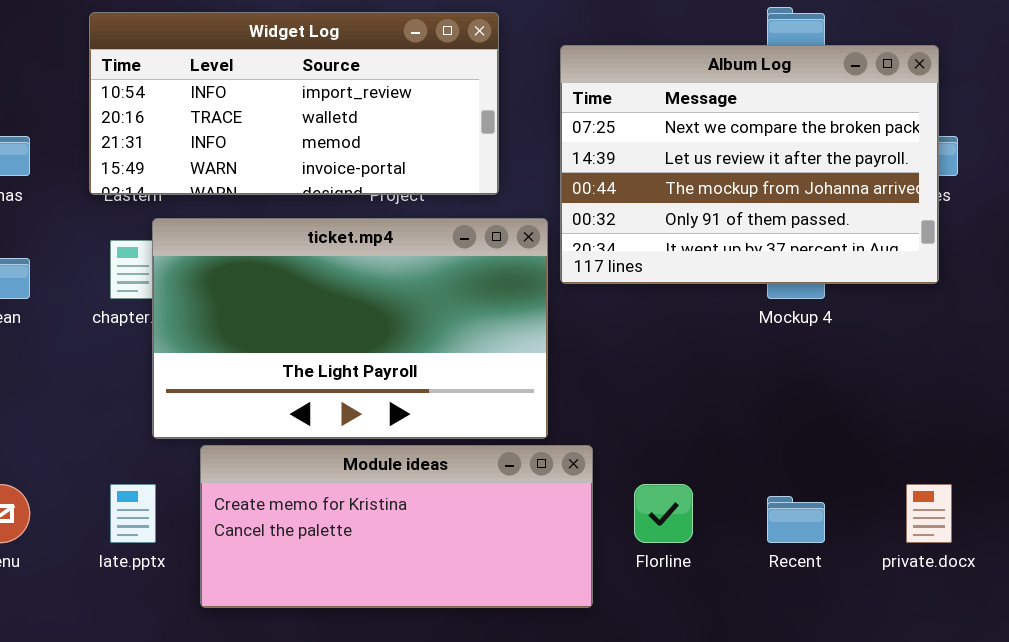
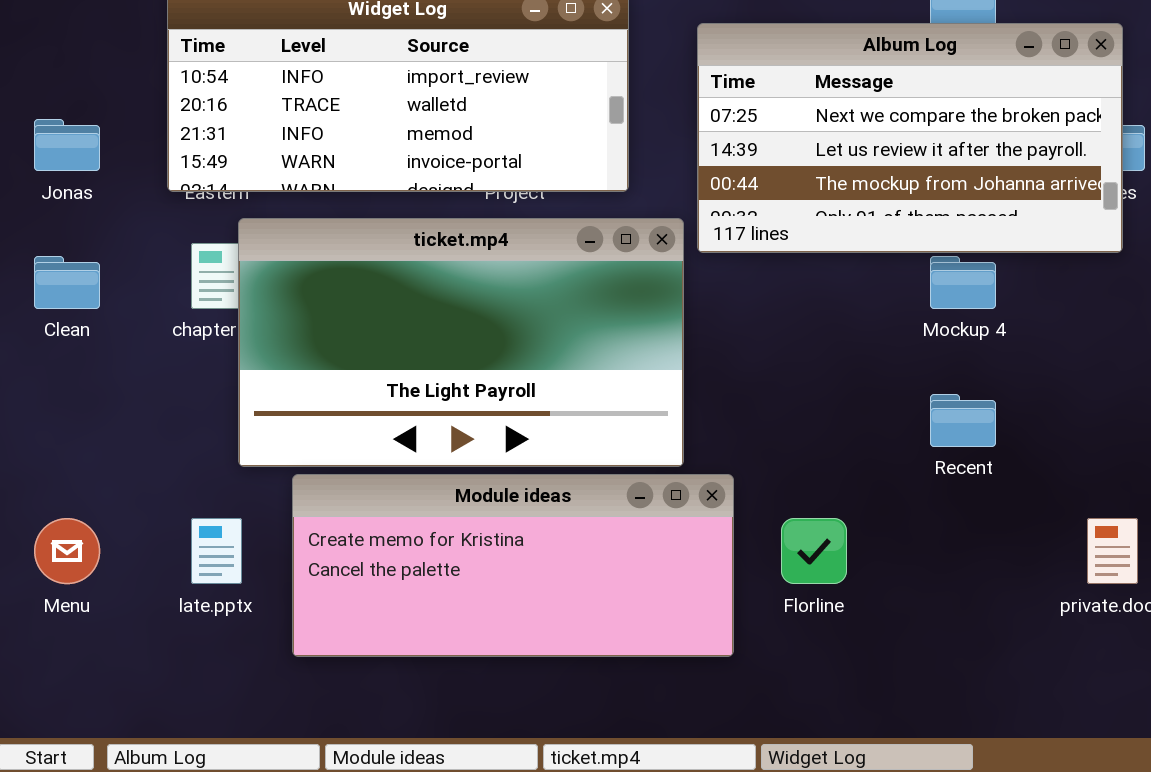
Album Log: [560,45,939,284] -> [697,23,1123,253], resized
Recent: [767,496,825,543] -> [930,394,996,447], moved

